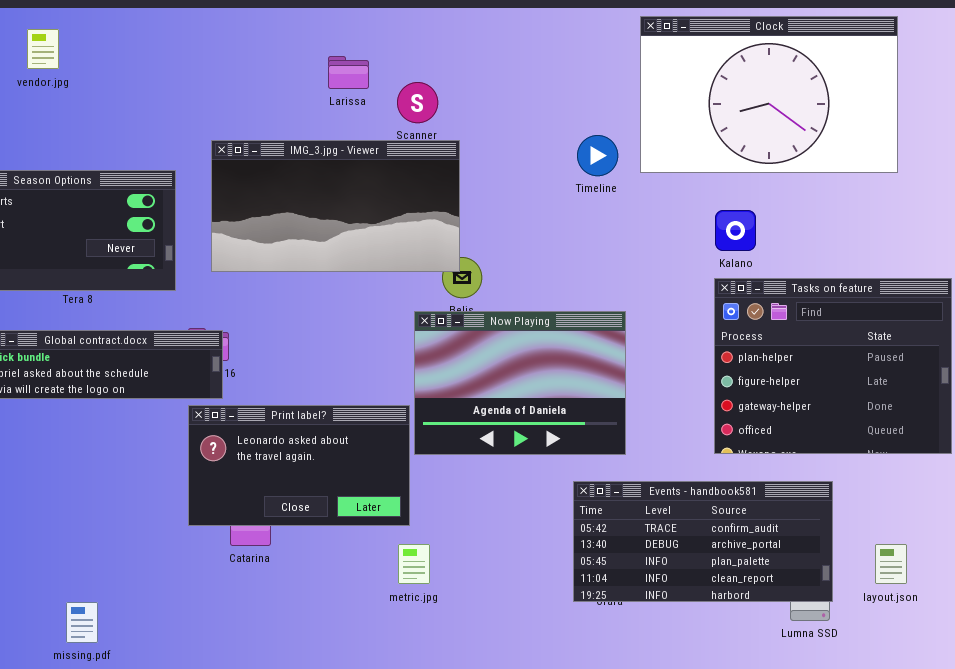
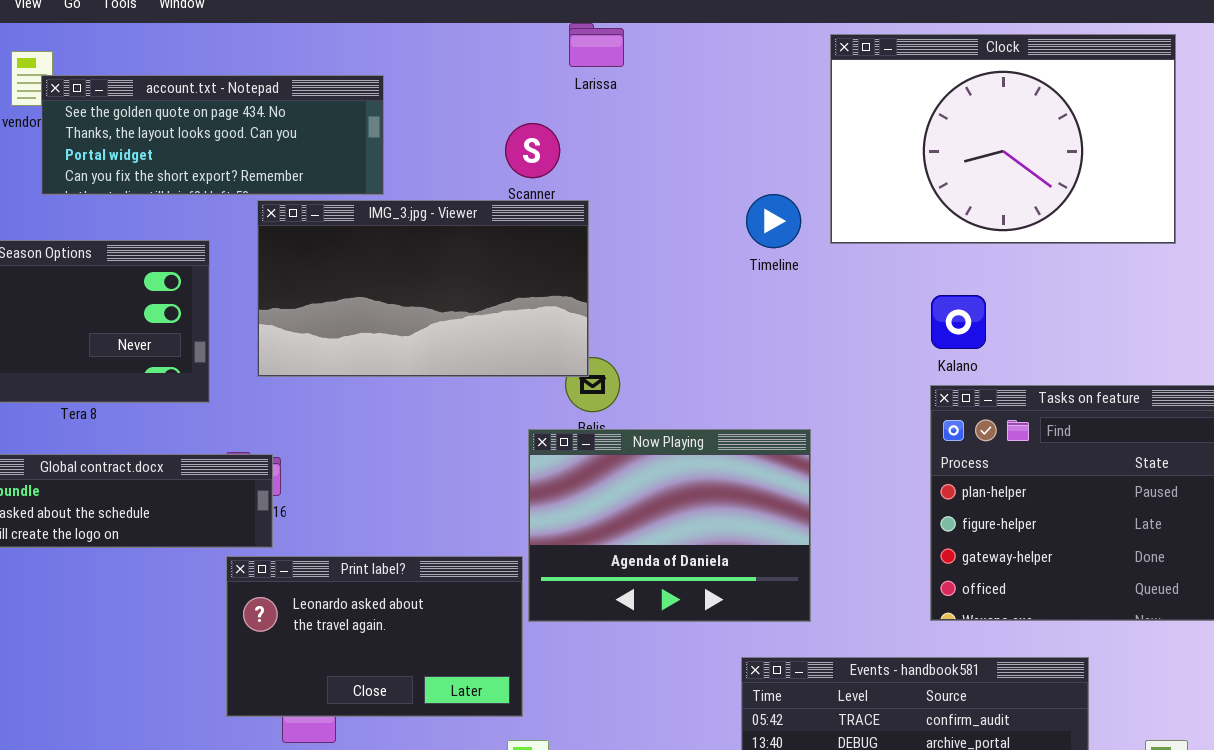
account.txt - Notepad: none -> [41,75,384,195], opened
Larissa: [328,56,369,89] -> [569,23,624,67], moved

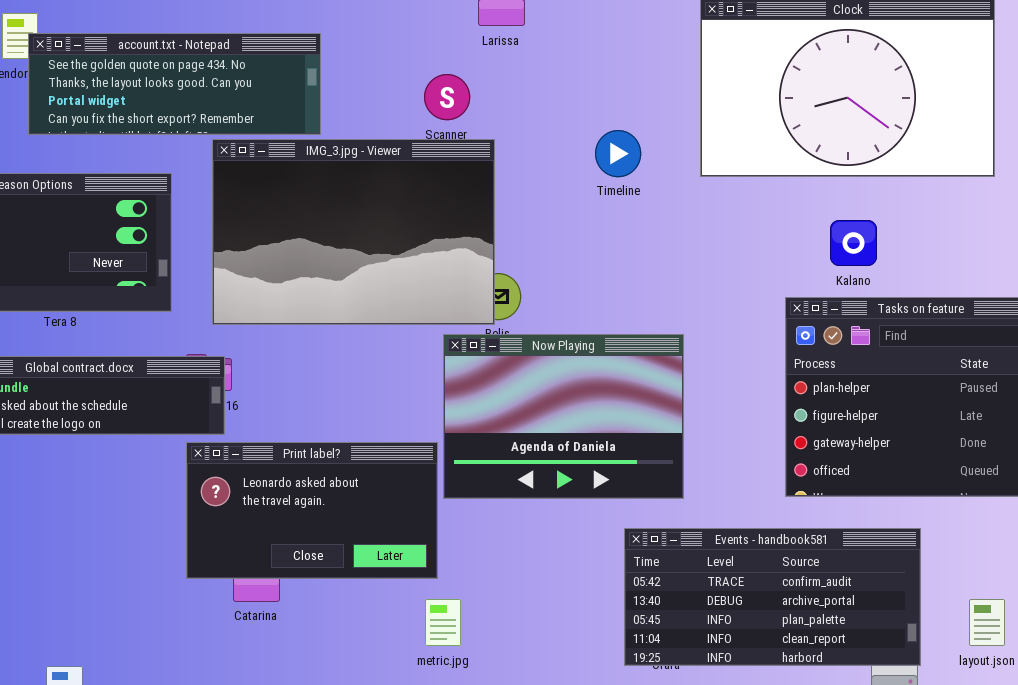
Timeline: [746,194,801,248] -> [595,130,641,177], moved
IMG_3.jpg - Viewer: [257,200,589,377] -> [212,139,495,325], resized
Kalano: [931,295,986,349] -> [830,220,877,266], moved

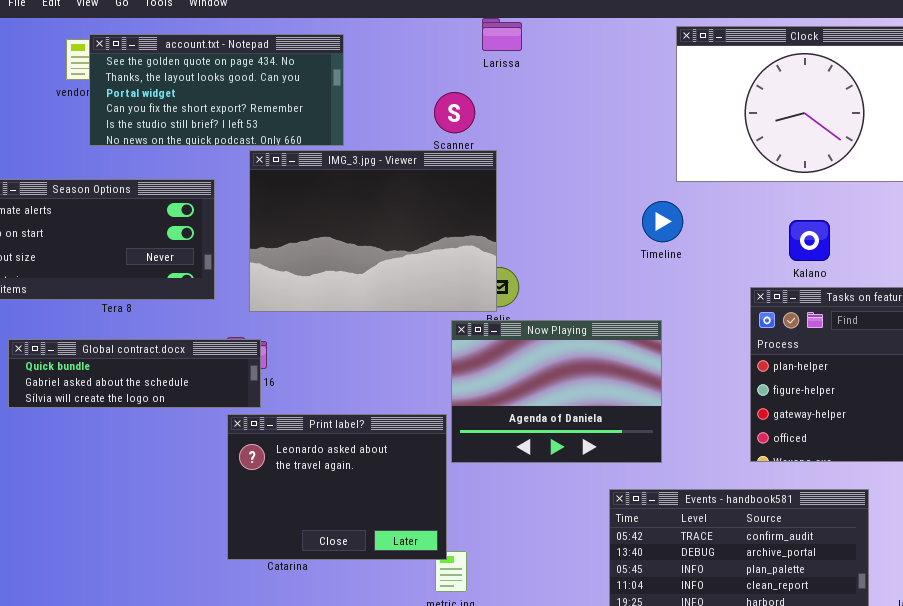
account.txt - Notepad: [28,33,321,135] -> [89,34,344,146], resized
Timeline: [595,130,641,177] -> [642,201,683,242], moved
Print label?: [186,442,438,579] -> [227,414,447,560], resized

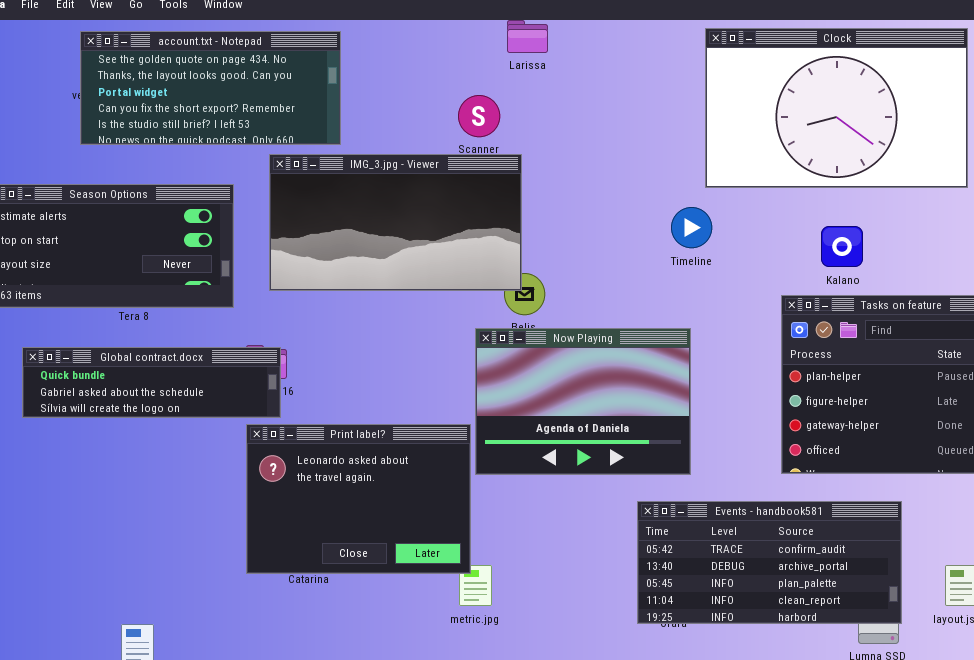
account.txt - Notepad: [89,34,344,146] -> [80,31,341,145], moved
IMG_3.jpg - Viewer: [249,150,497,312] -> [269,154,522,291], resized

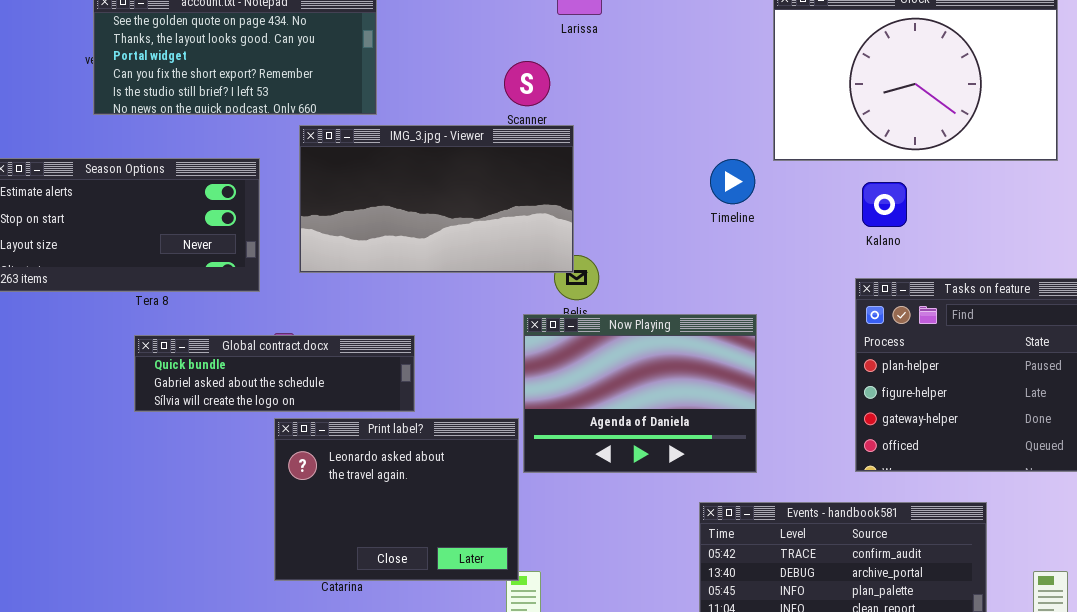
Timeline: [671,207,712,248] -> [710,159,755,204], moved
Kalano: [821,226,863,267] -> [862,182,907,227], moved
Global contract.docx: [22,347,281,418] -> [134,335,415,412], moved

